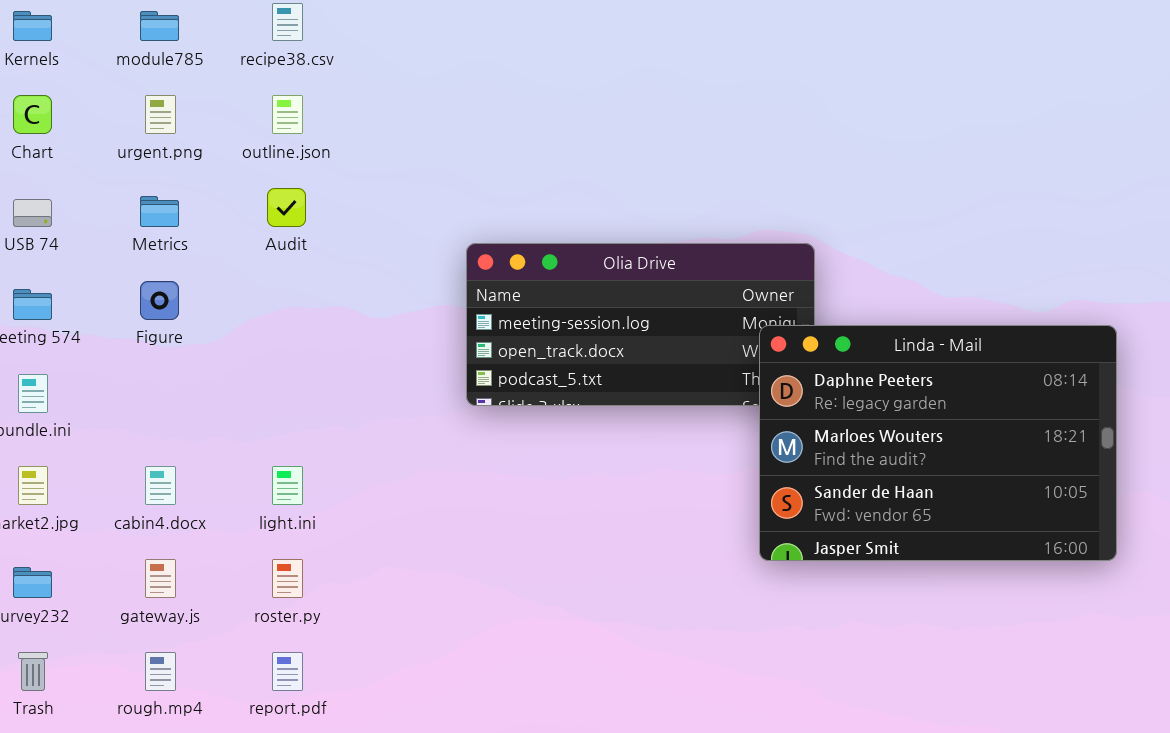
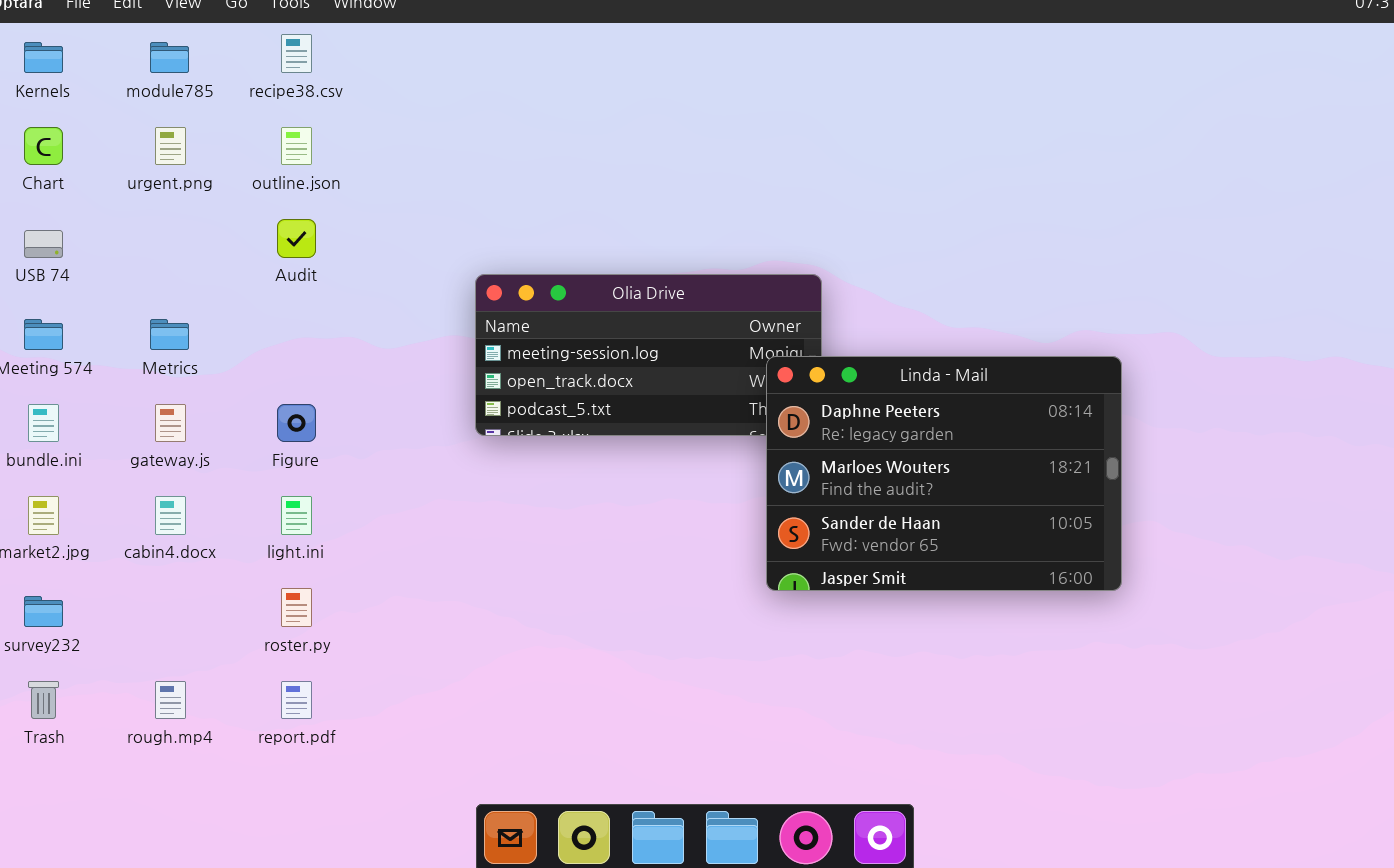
Metrics: [140,196,179,227] -> [150,319,189,350], moved
Figure: [140,281,179,320] -> [277,404,316,442], moved
gateway.js: [145,559,176,598] -> [155,404,186,442], moved

